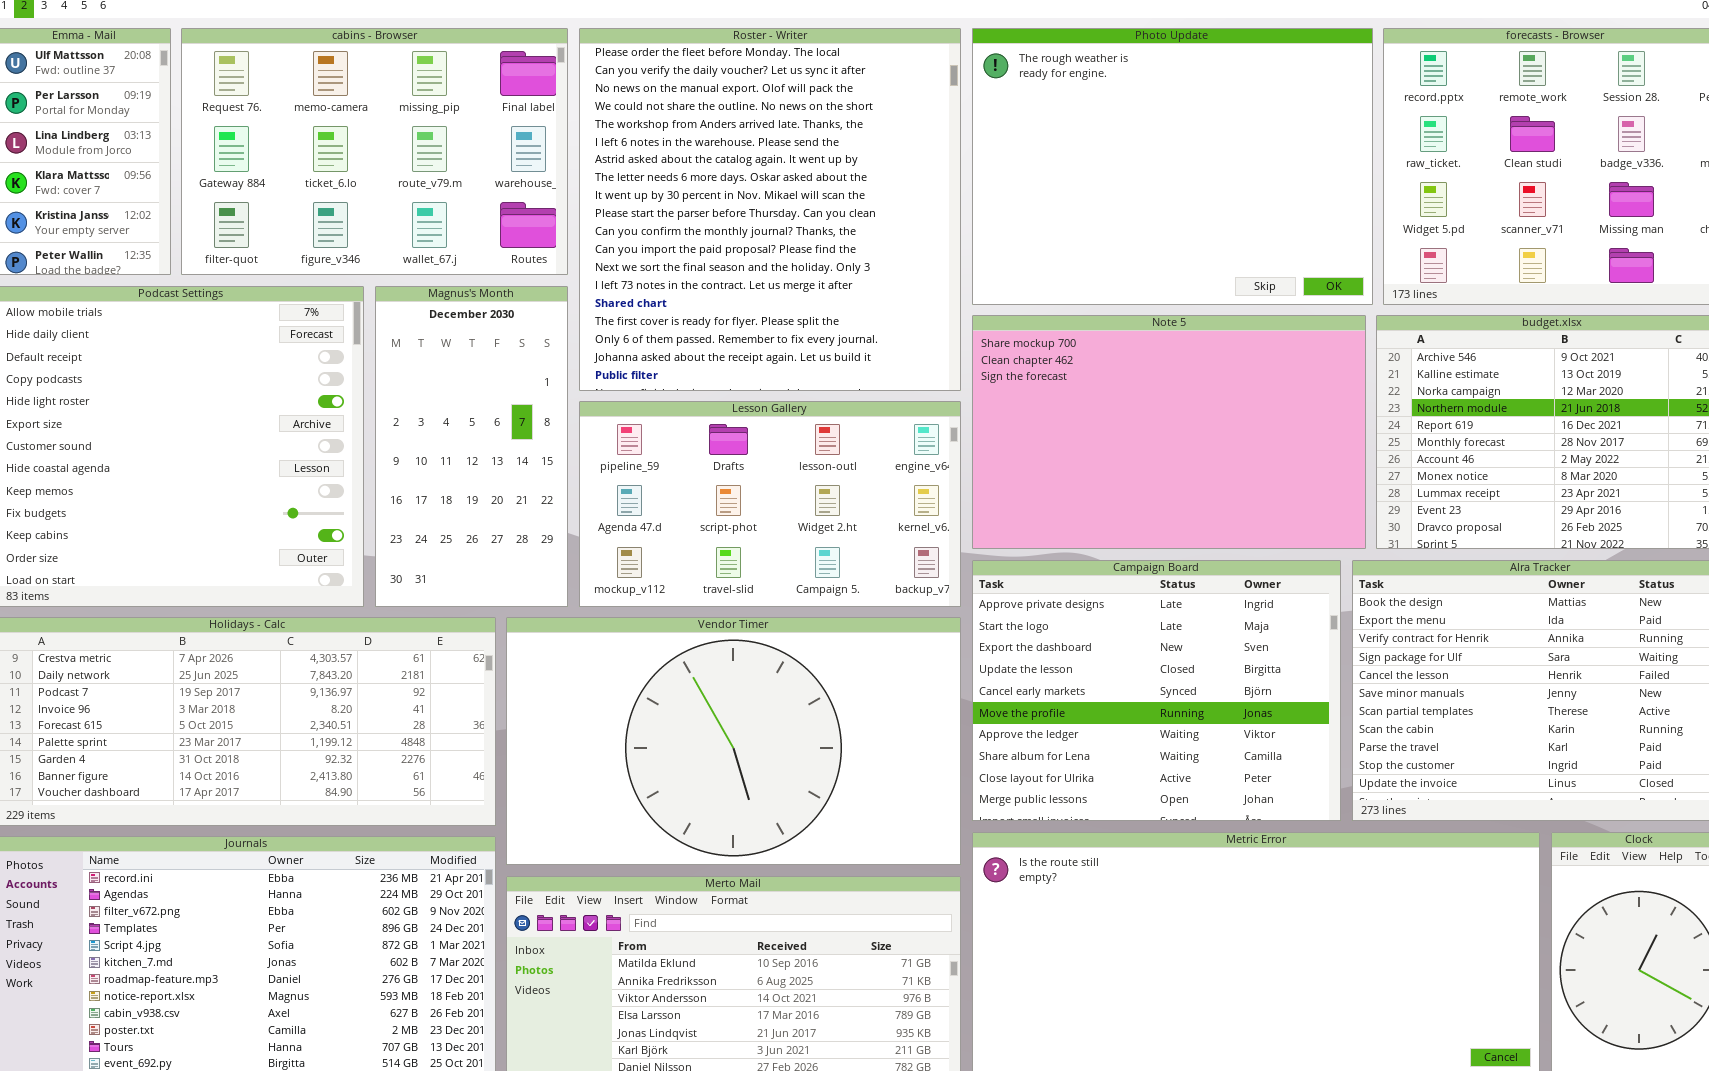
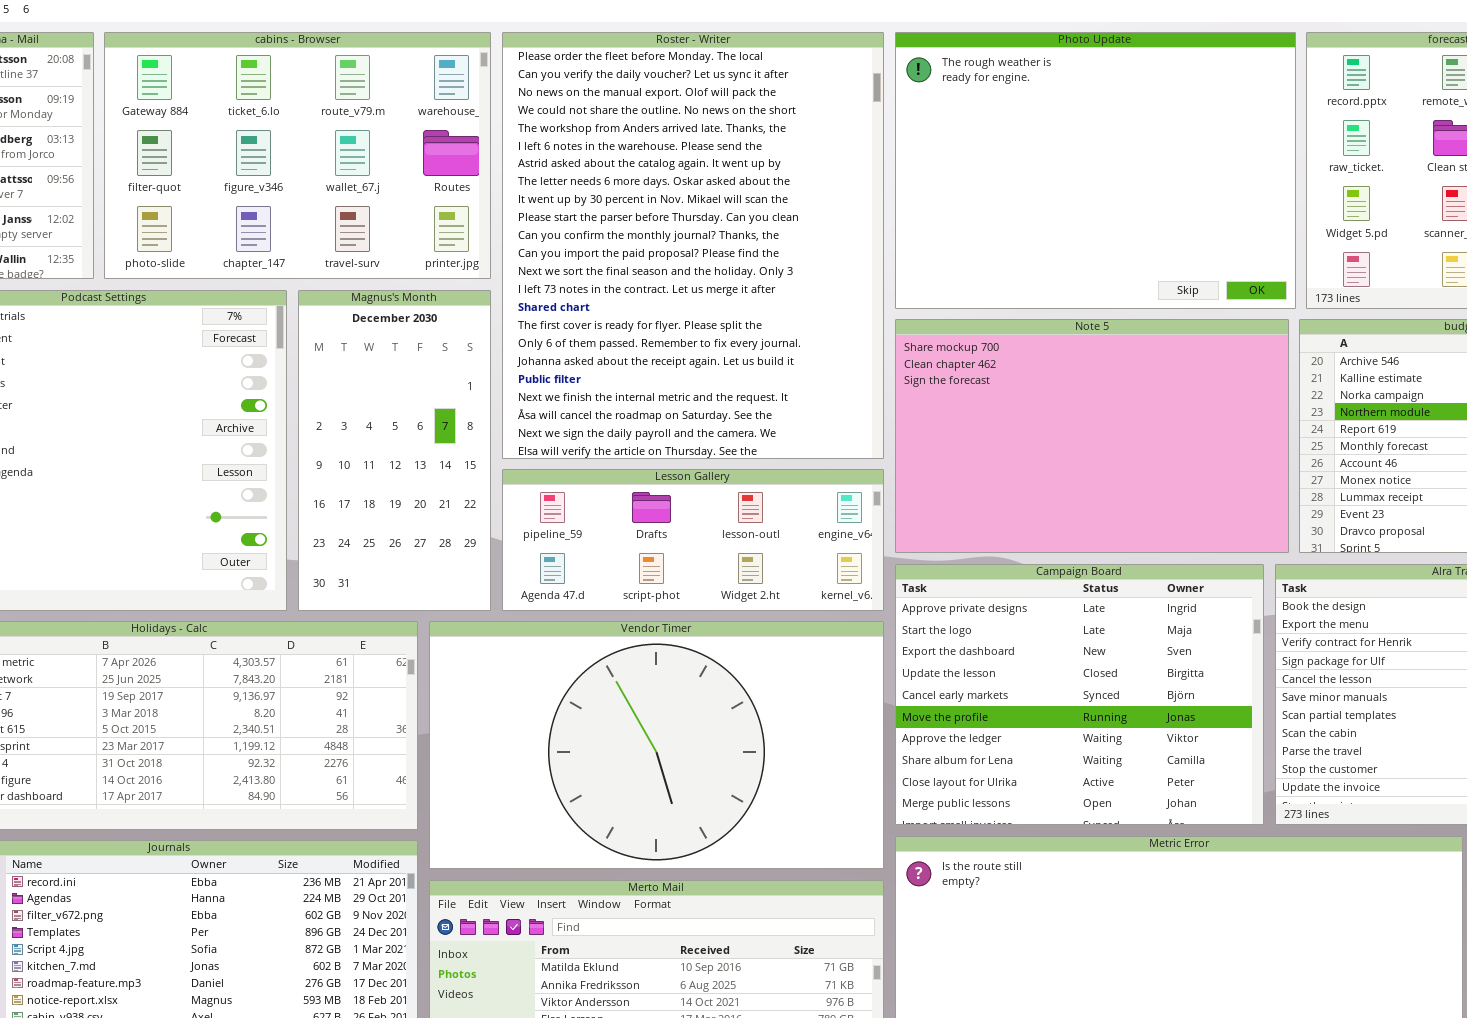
cabins - Browser: [181,28,568,275] -> [104,32,491,279], scrolled down 1 row
Roster - Writer: [579,28,961,391] -> [502,32,884,459], resized
Lesson Gallery: [579,401,961,607] -> [502,469,884,611], resized

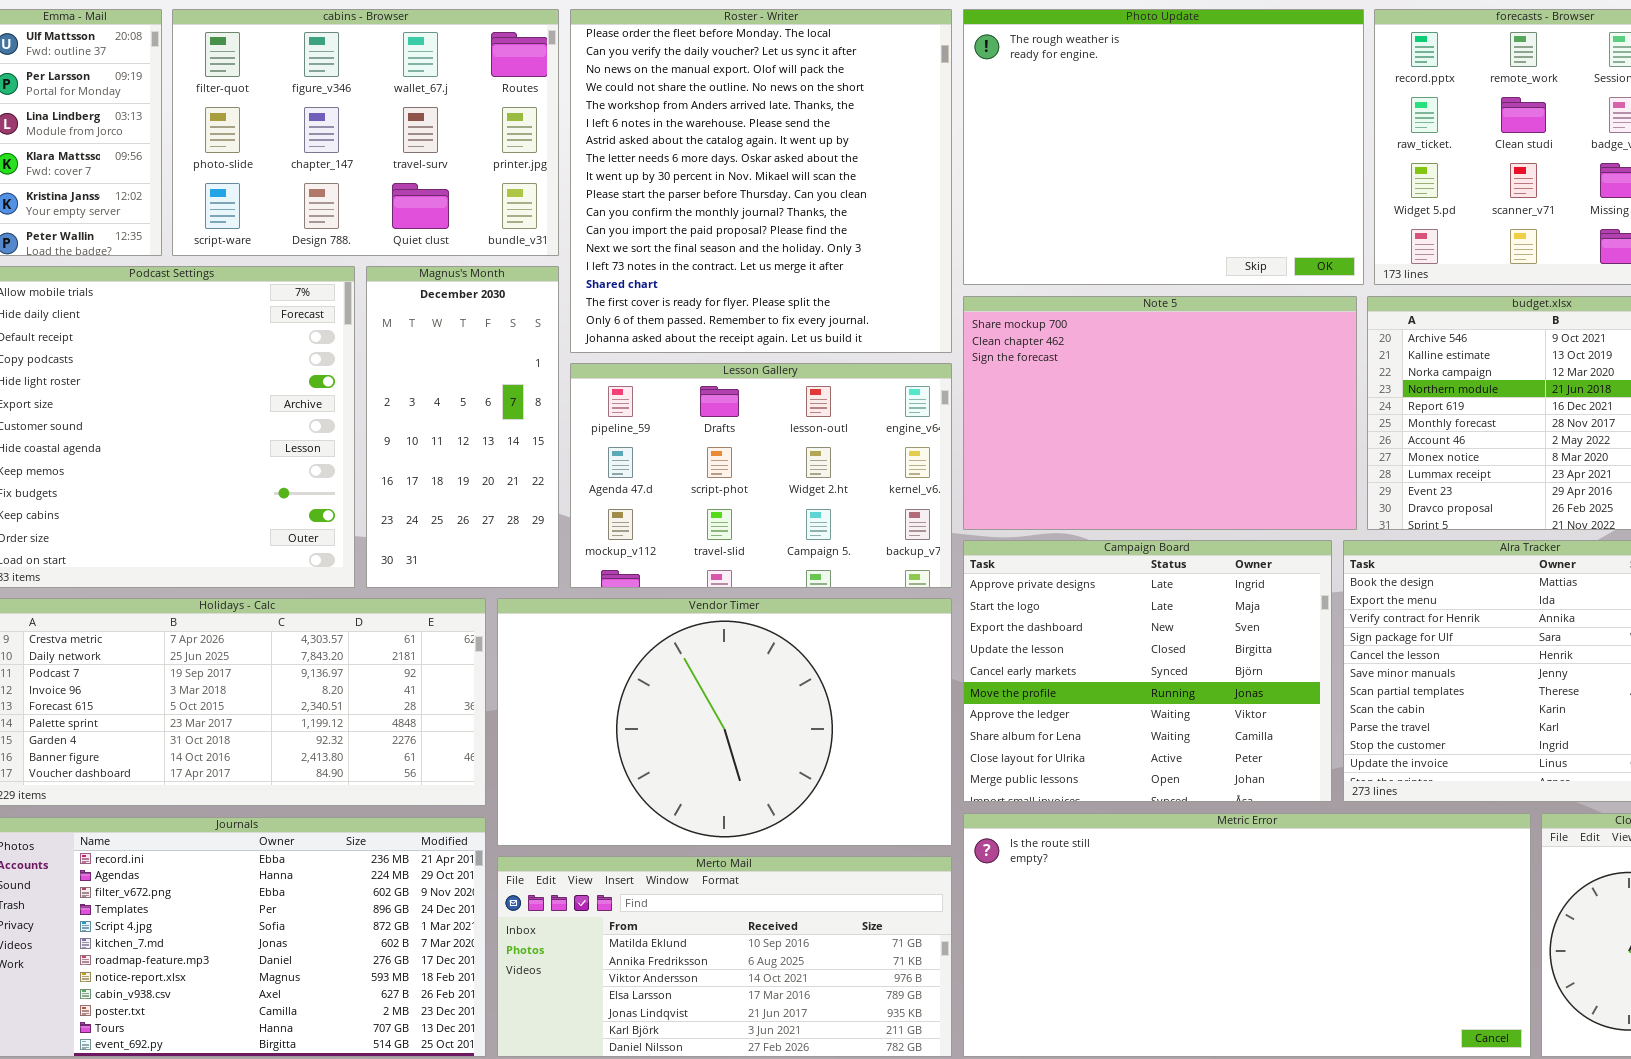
cabins - Browser: [104,32,491,279] -> [172,9,559,256], scrolled down 1 row
Roster - Writer: [502,32,884,459] -> [570,9,952,353], resized
Lesson Gallery: [502,469,884,611] -> [570,363,952,588], resized

